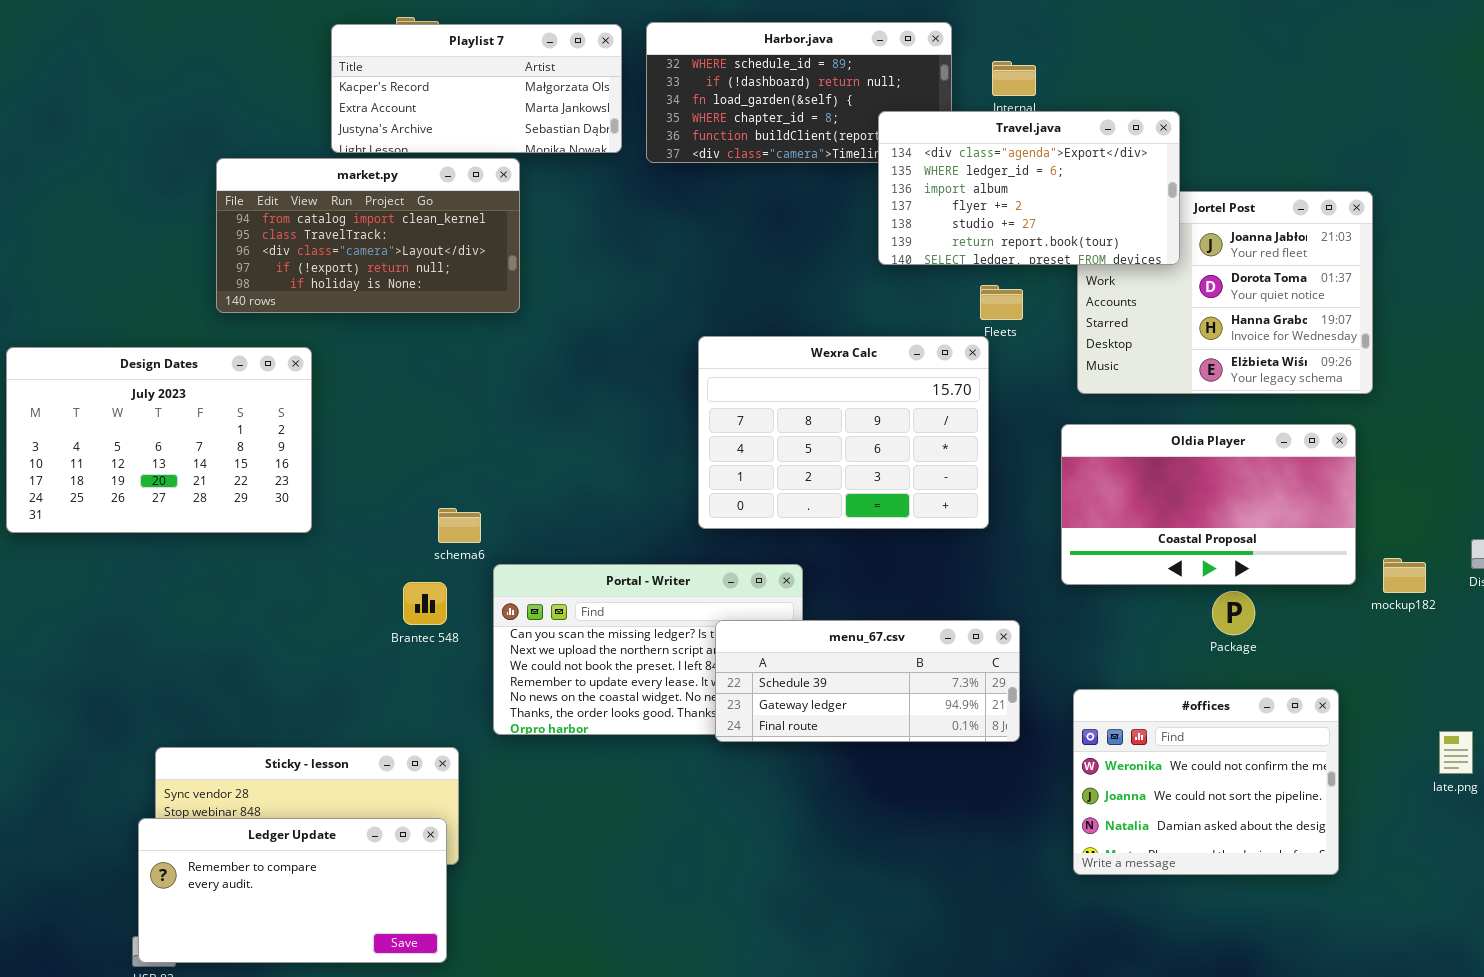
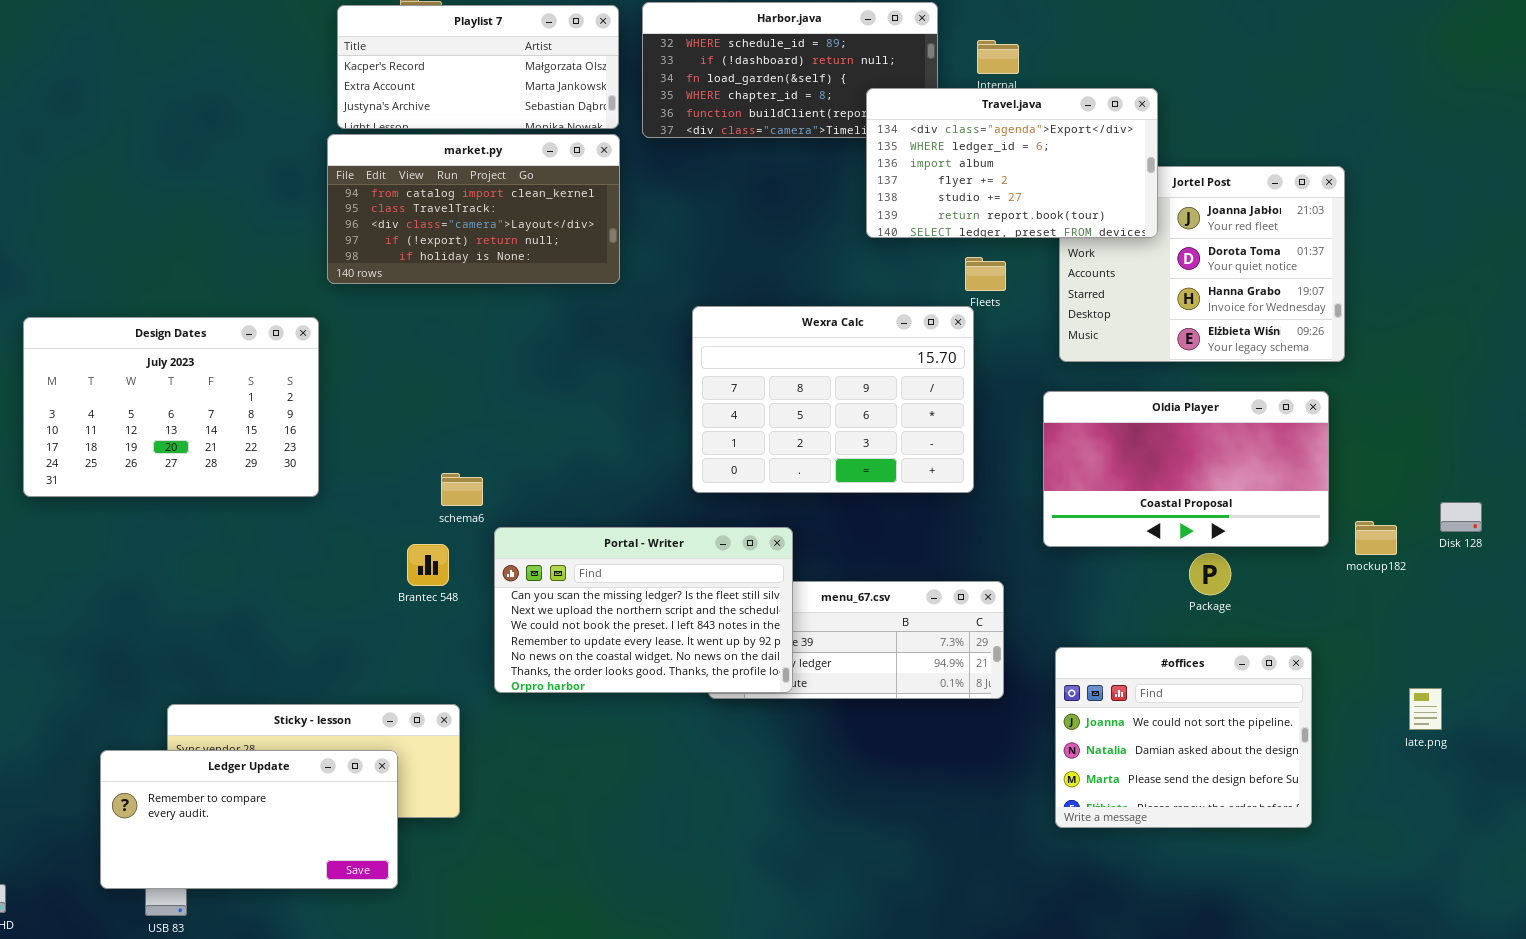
market.py: [216,158,520,313] -> [327,134,620,284], moved
Portal - Writer: [493,564,803,735] -> [494,527,793,693], raised
#offices: [1073,689,1339,875] -> [1055,647,1312,828], scrolled down 1 row
Ledger Update: [138,818,447,963] -> [100,750,398,889], moved

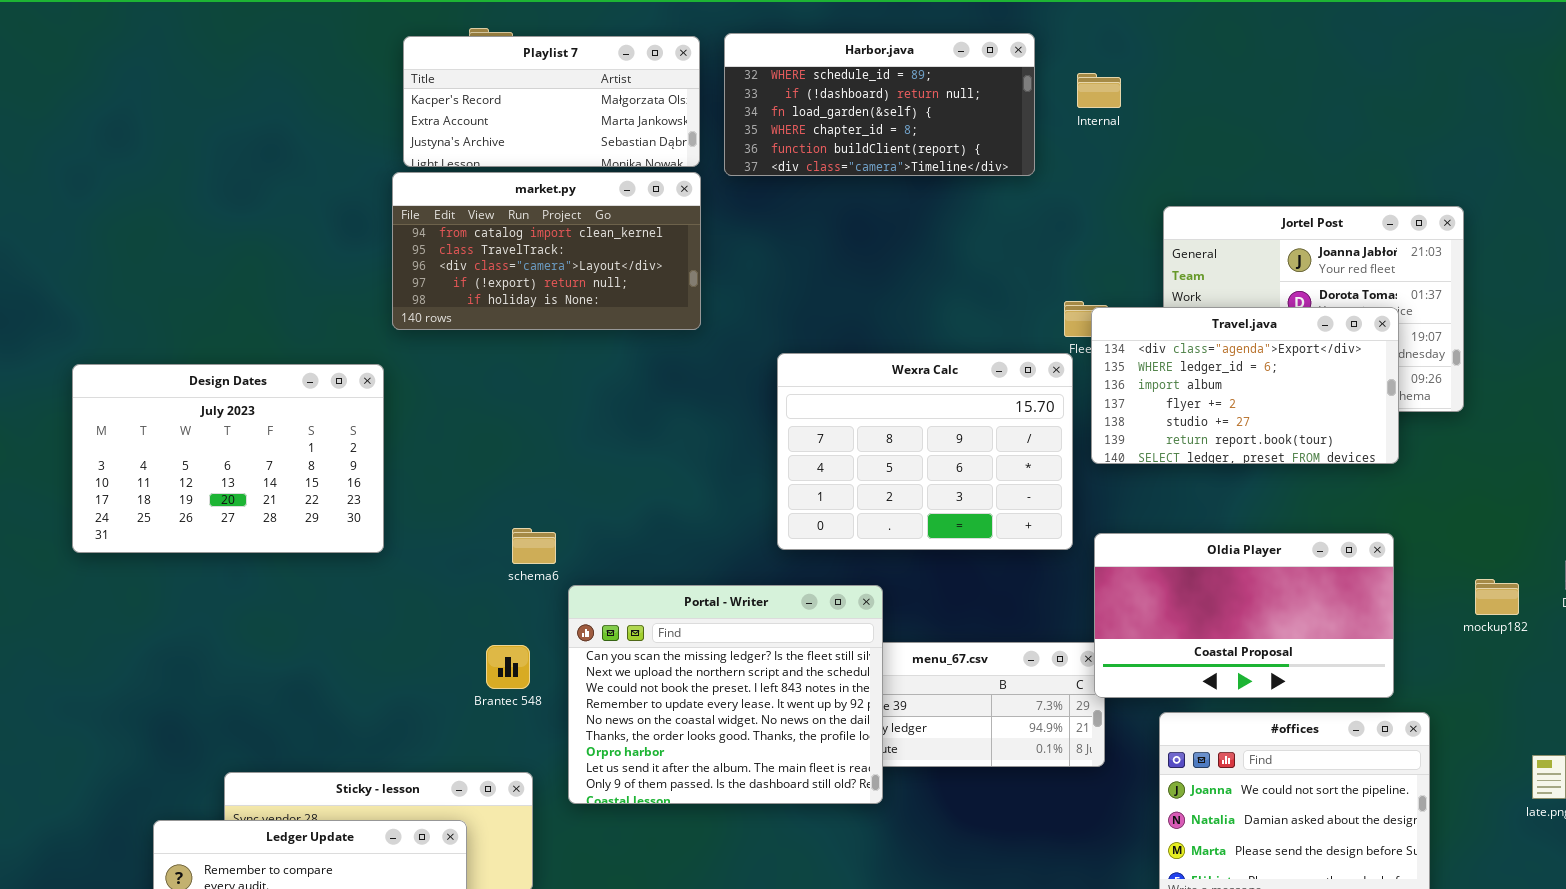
Travel.java: [866,88,1158,238] -> [1091,307,1399,464], moved
Oldia Player: [1043,391,1329,547] -> [1094,533,1394,698], moved
Portal - Writer: [494,527,793,693] -> [568,585,883,804], resized
Brantec 548: [407,544,449,586] -> [486,645,530,689], moved

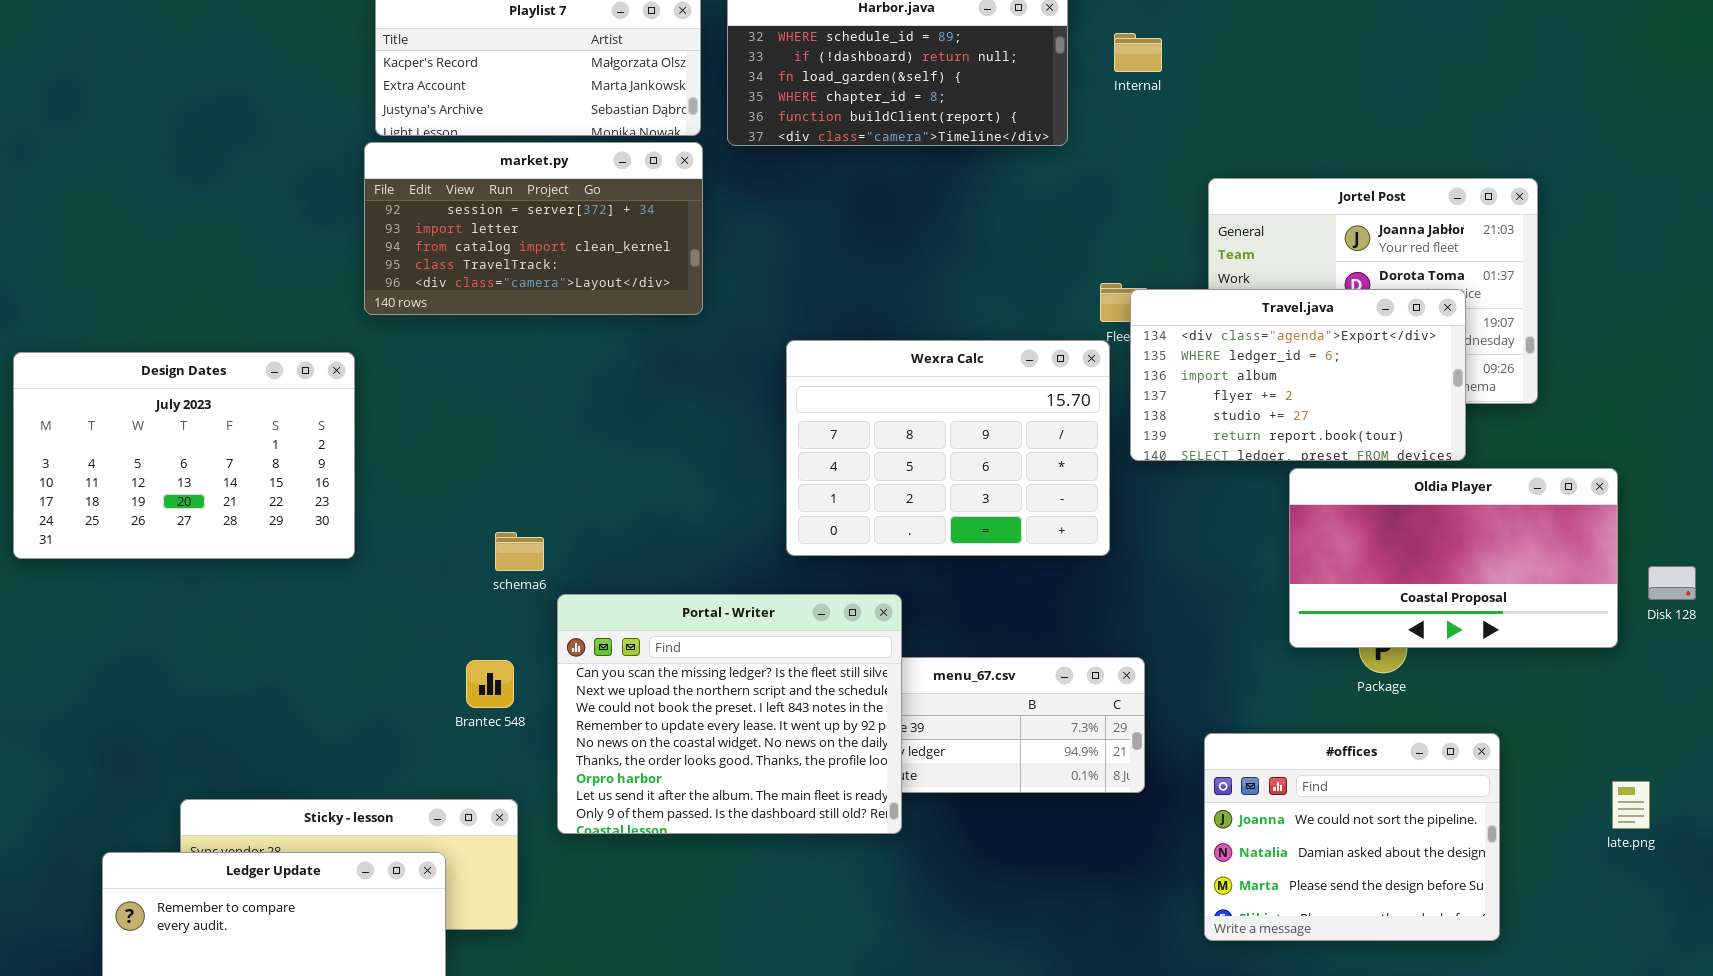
market.py: [392,172,701,330] -> [364,142,703,315], scrolled up 2 rows
Oldia Player: [1094,533,1394,698] -> [1289,468,1618,648], moved

